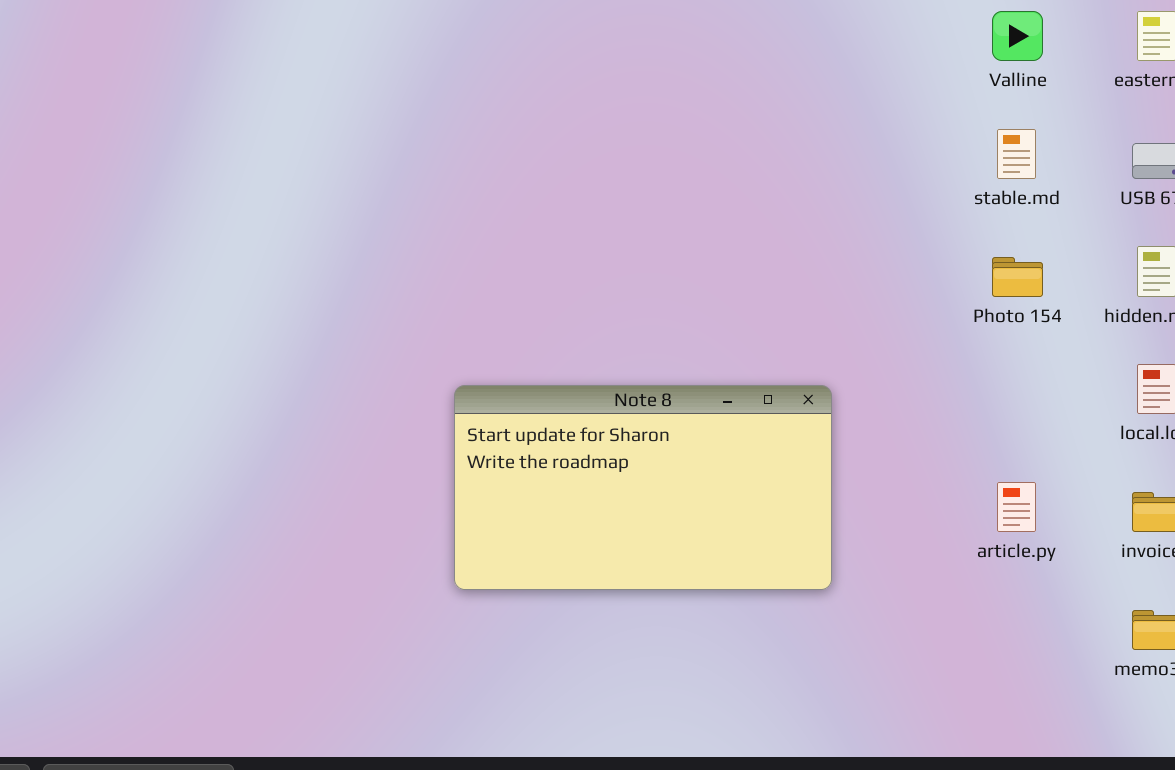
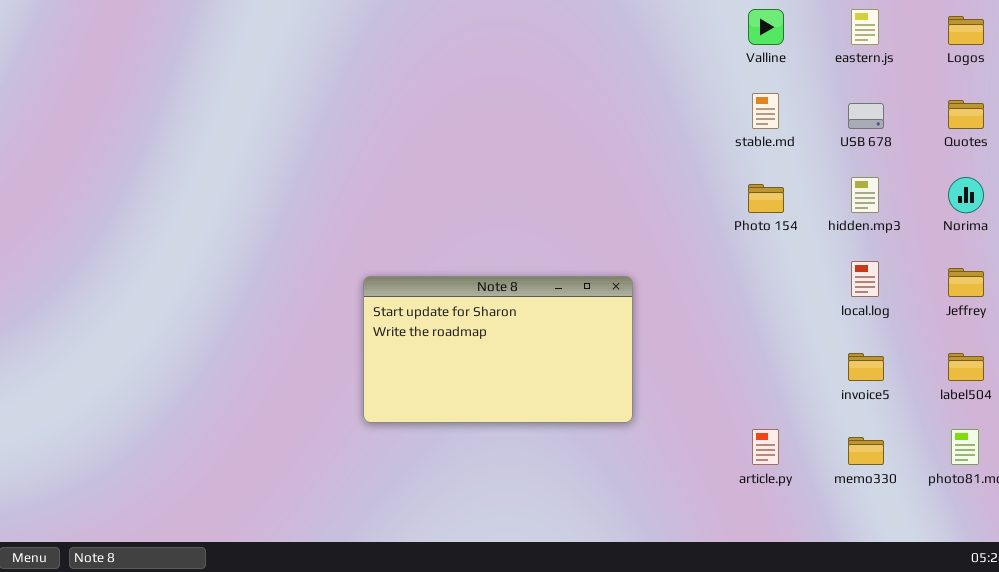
article.py: [997,482,1036,532] -> [752,429,779,465], moved

